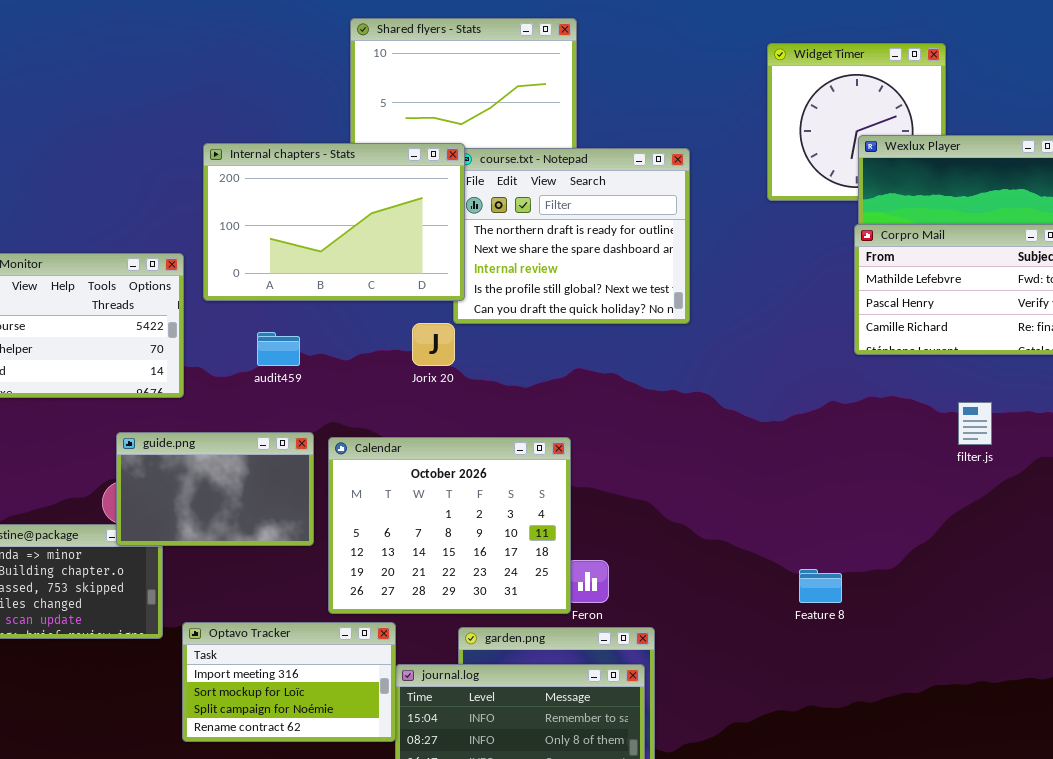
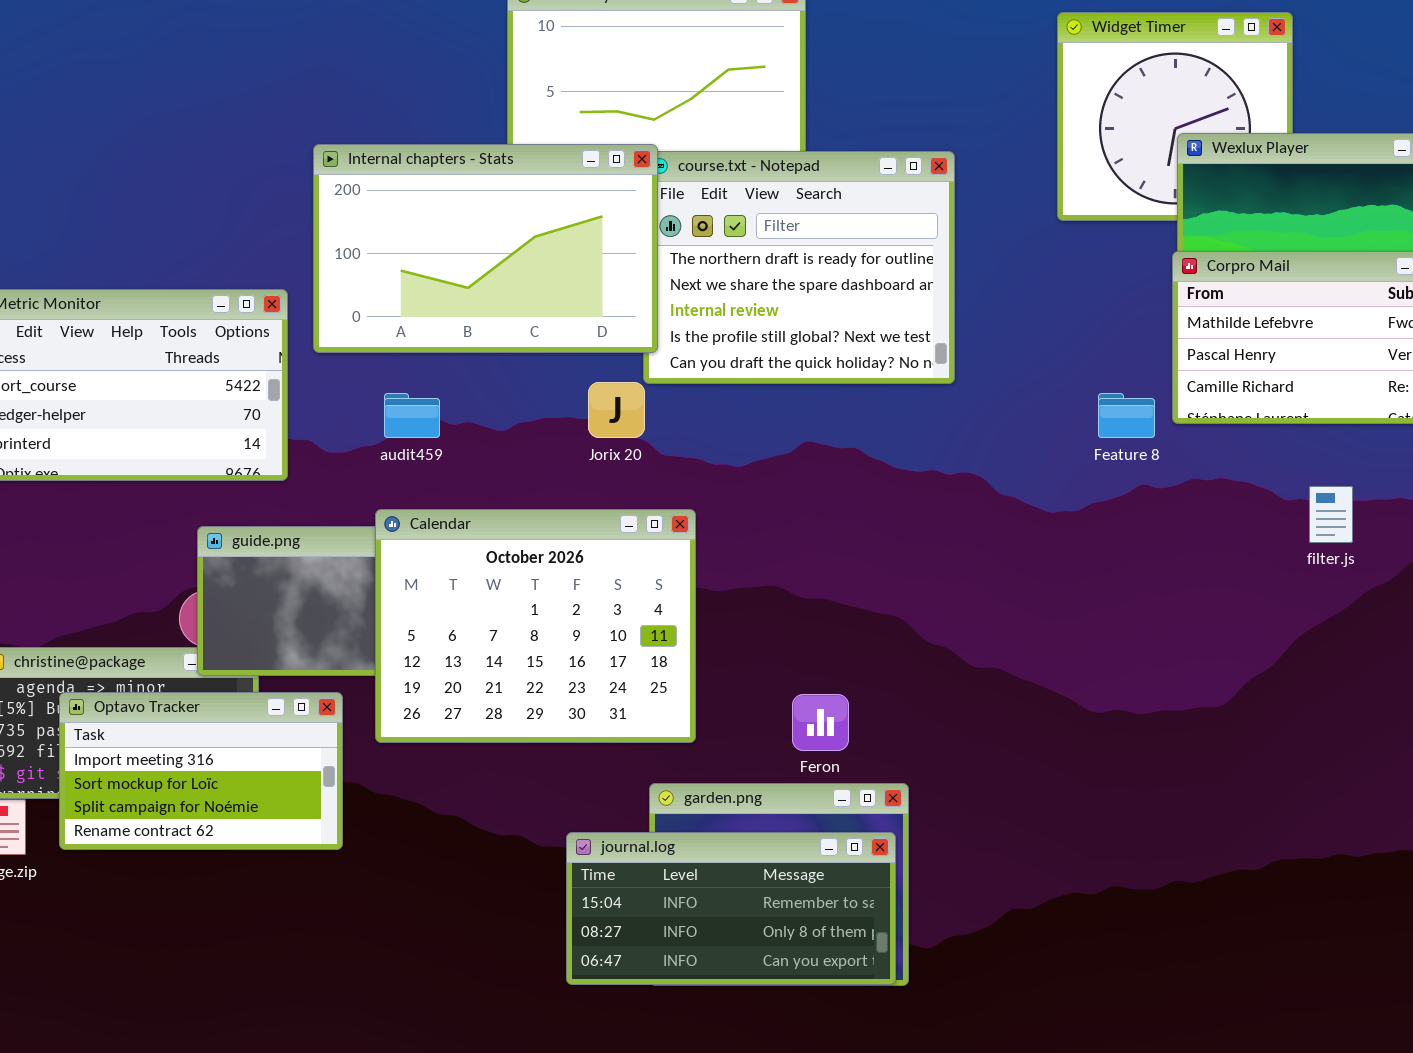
Calendar: [328,437,571,614] -> [375,509,696,743], moved
Feature 8: [799,569,842,603] -> [1098,393,1155,438], moved
Optavo Tracker: [182,622,396,742] -> [59,692,343,850], moved

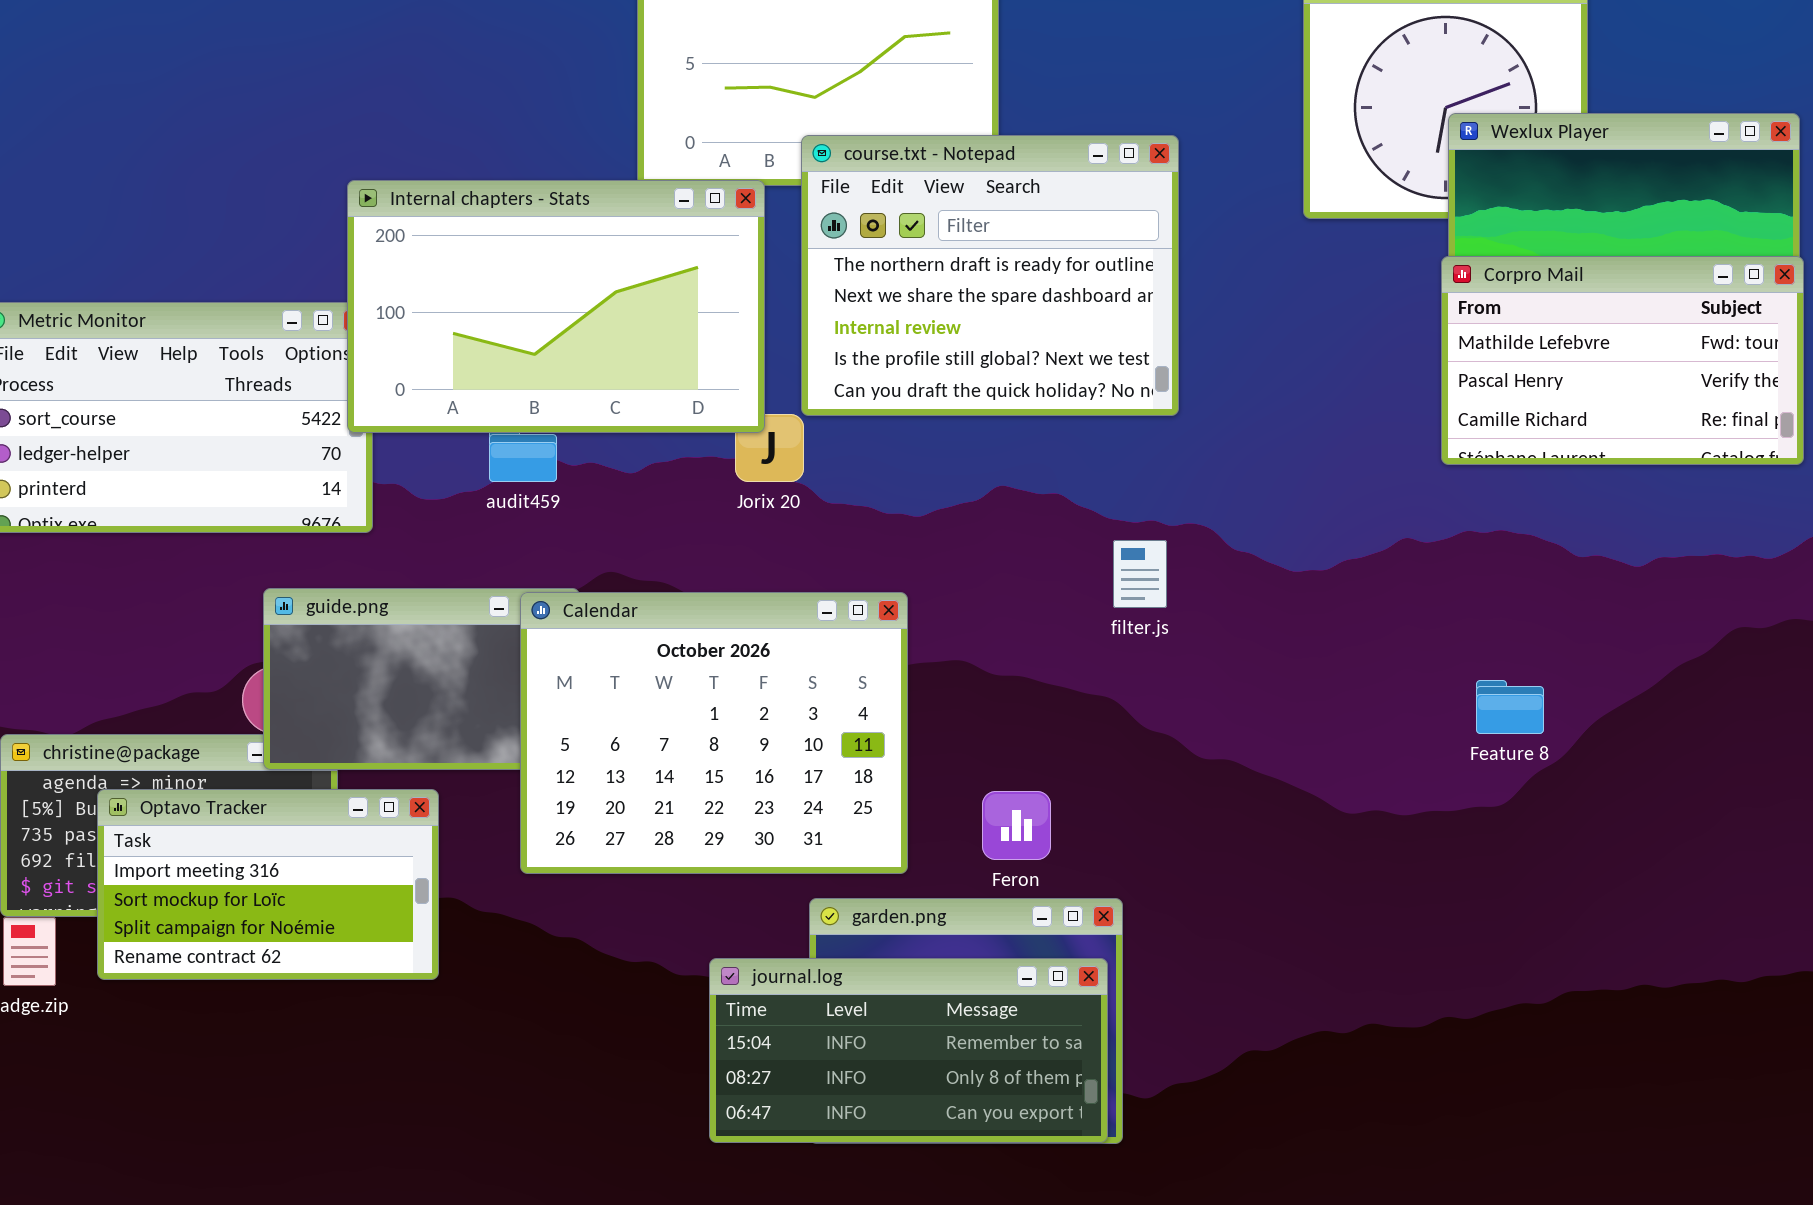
Internal chapters - Stats: [313,144,658,353] -> [347,180,765,433], moved
Feature 8: [1098,393,1155,438] -> [1476,680,1544,734], moved
filter.js: [1309,486,1353,543] -> [1113,540,1167,608], moved
Calendar: [375,509,696,743] -> [520,592,908,874], moved

